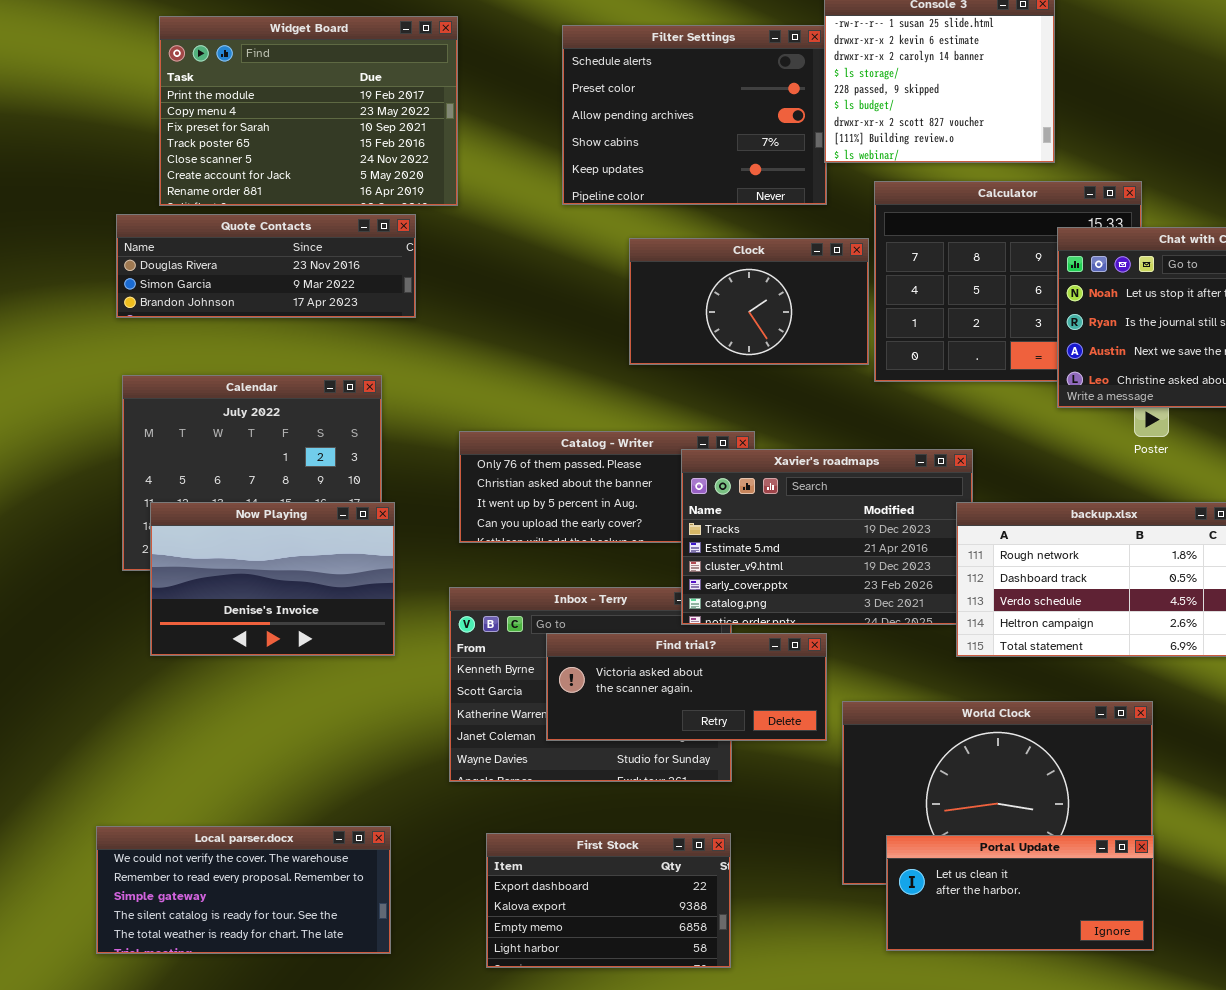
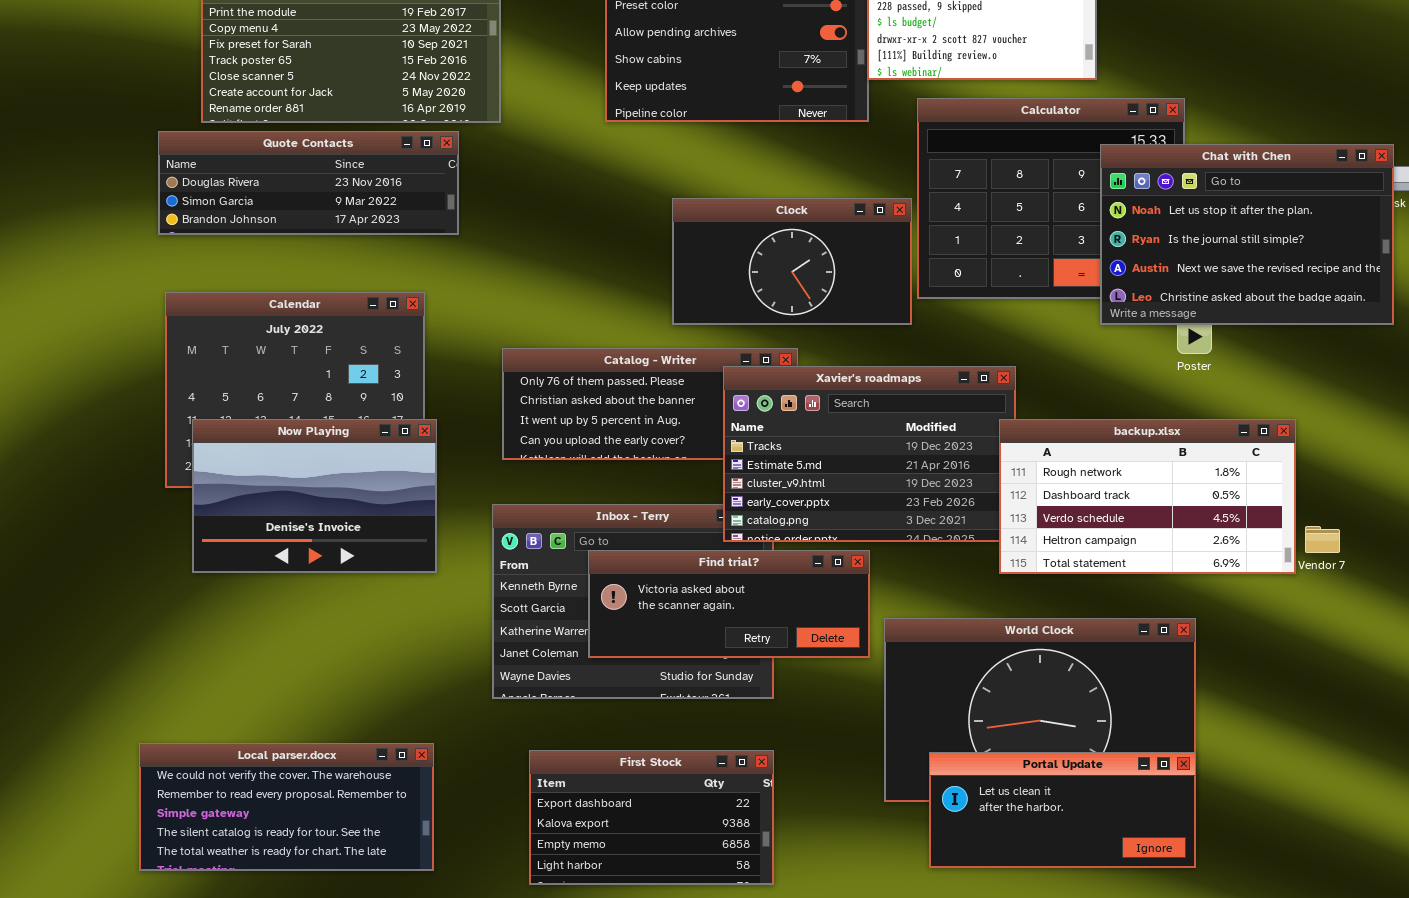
Clock: [629,238,869,365] -> [672,198,912,325], moved

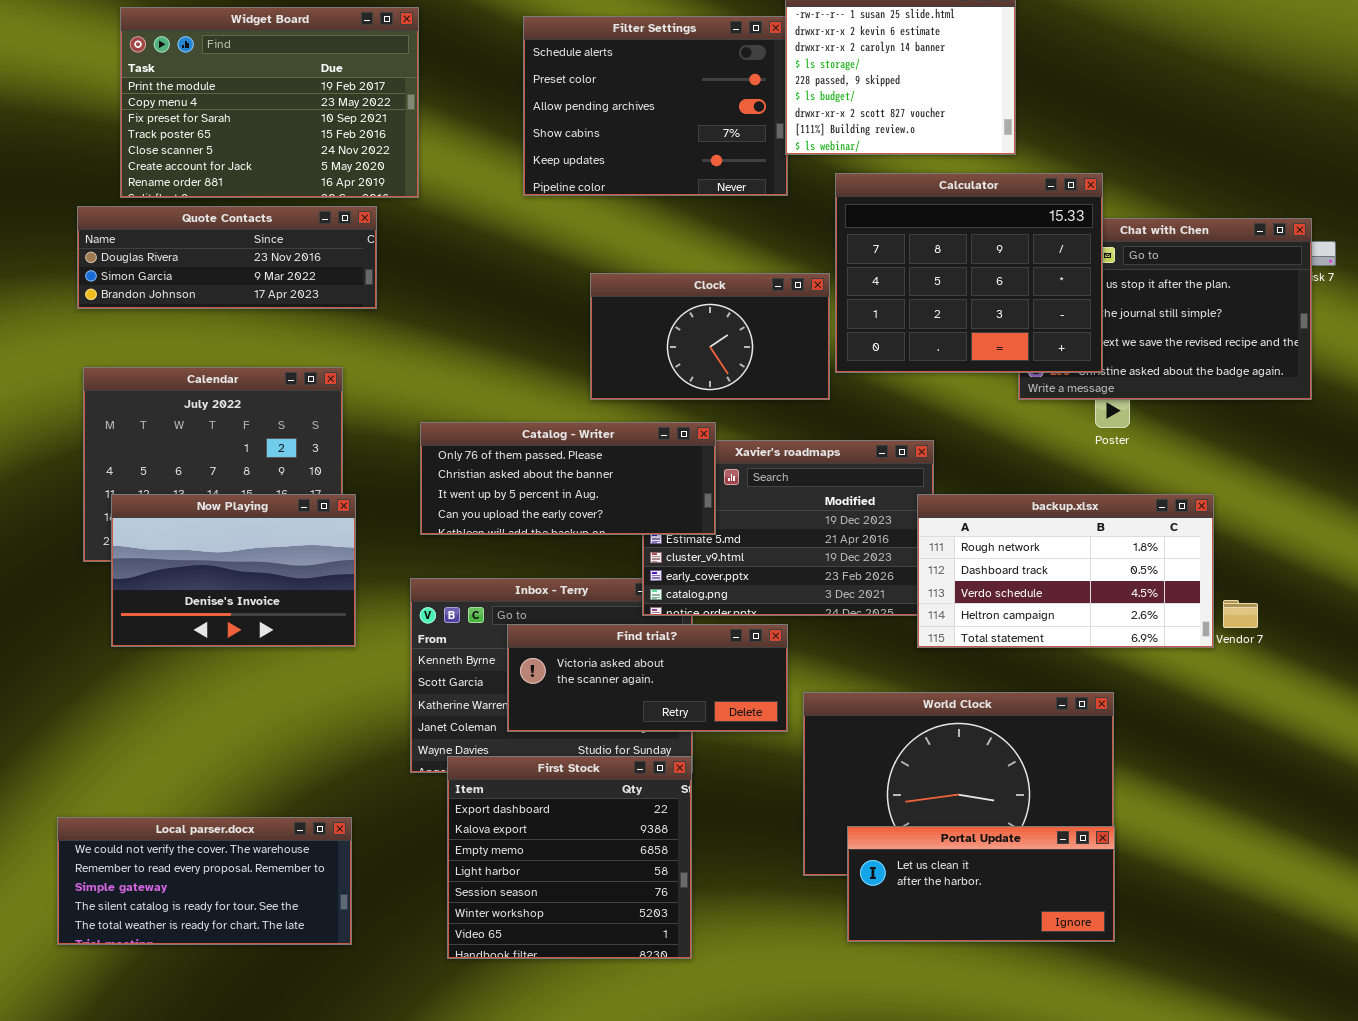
Calculator: [917,98,1185,299] -> [835,173,1103,373], raised
Catalog - Writer: [502,348,798,460] -> [420,422,716,535], raised
First Stock: [529,750,774,885] -> [447,756,692,959], resized

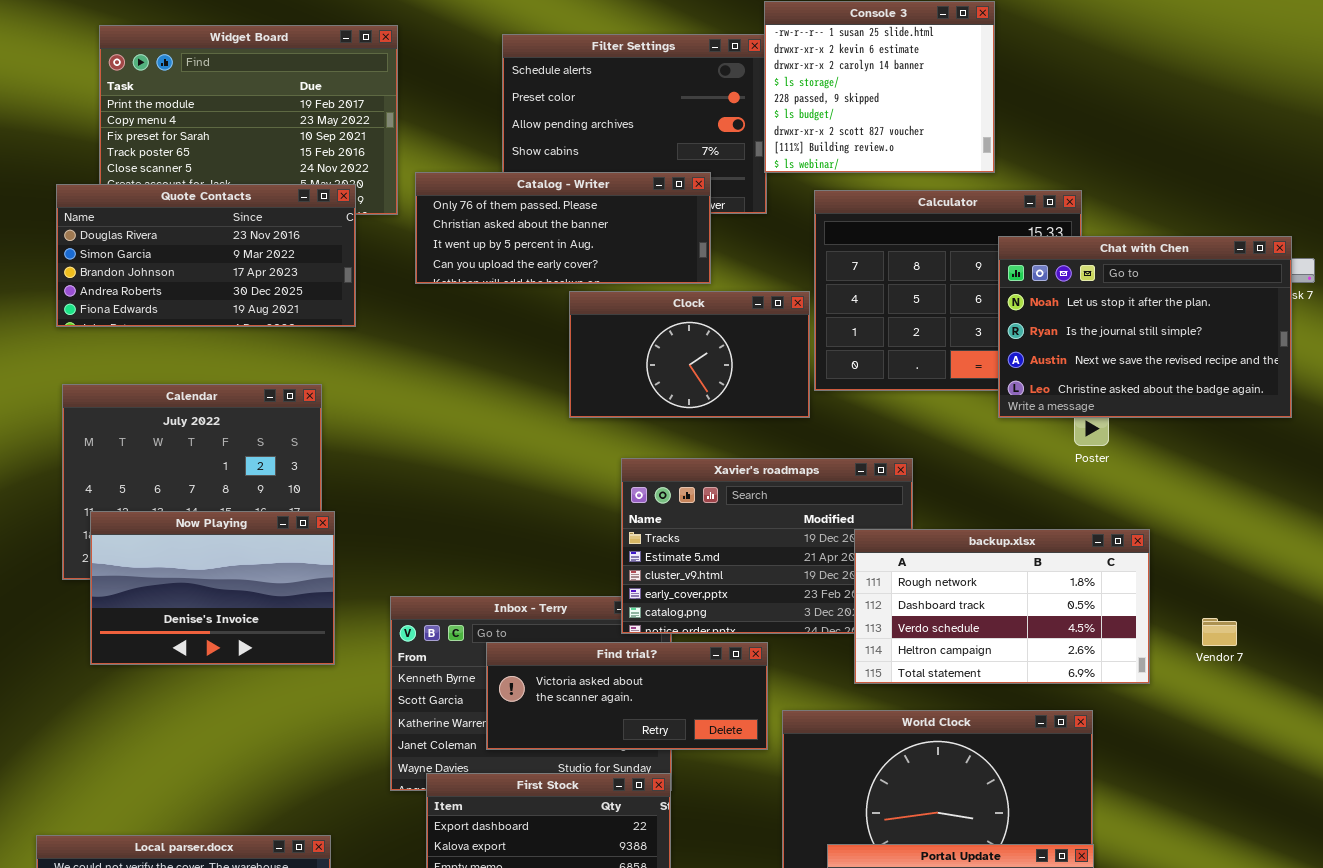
Quote Contacts: [77,206,377,309] -> [56,184,356,327], resized
Chat with Chen: [1018,218,1312,400] -> [998,236,1292,418], raised
Catalog - Writer: [420,422,716,535] -> [415,172,711,284], moved
backup.xlsx: [917,494,1214,648] -> [854,529,1150,684], moved

